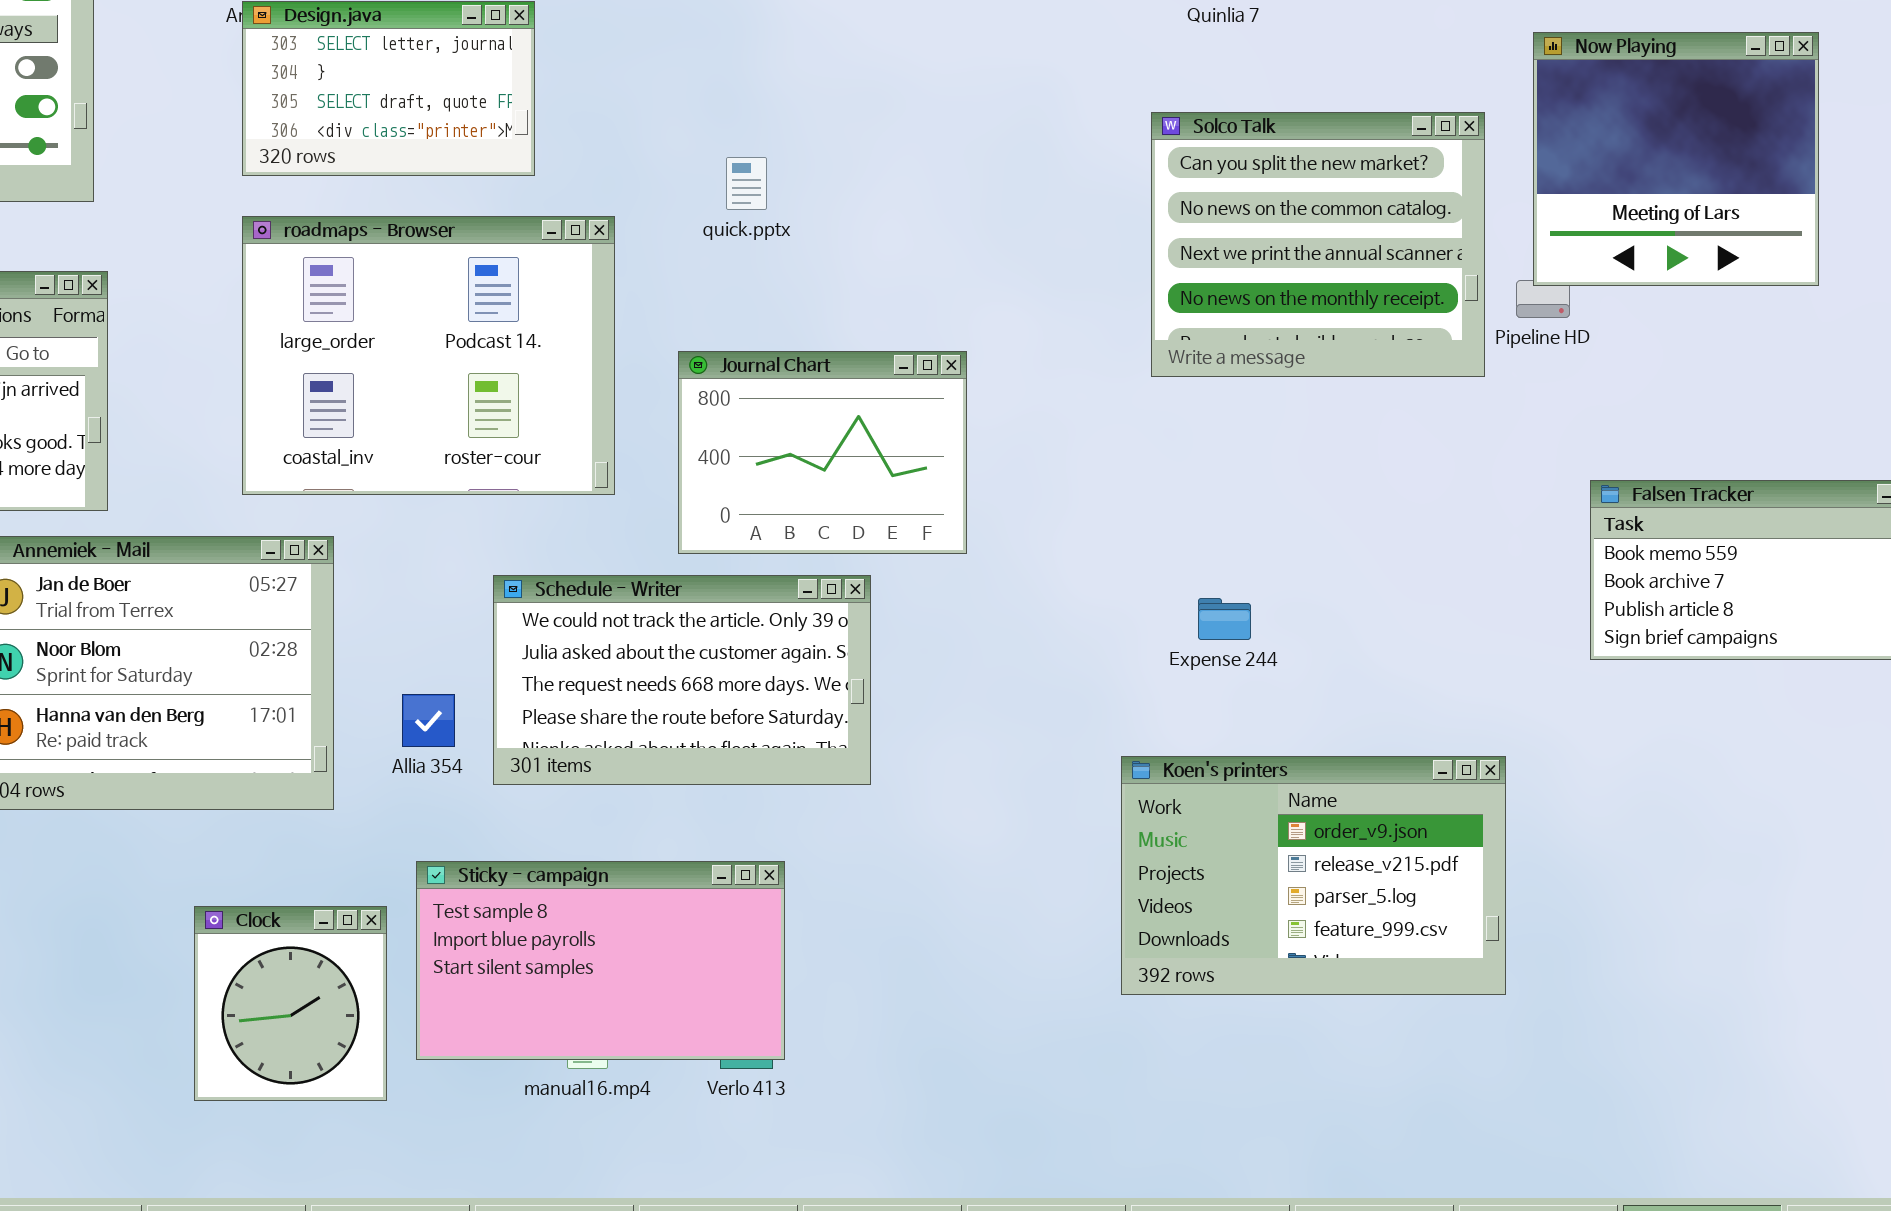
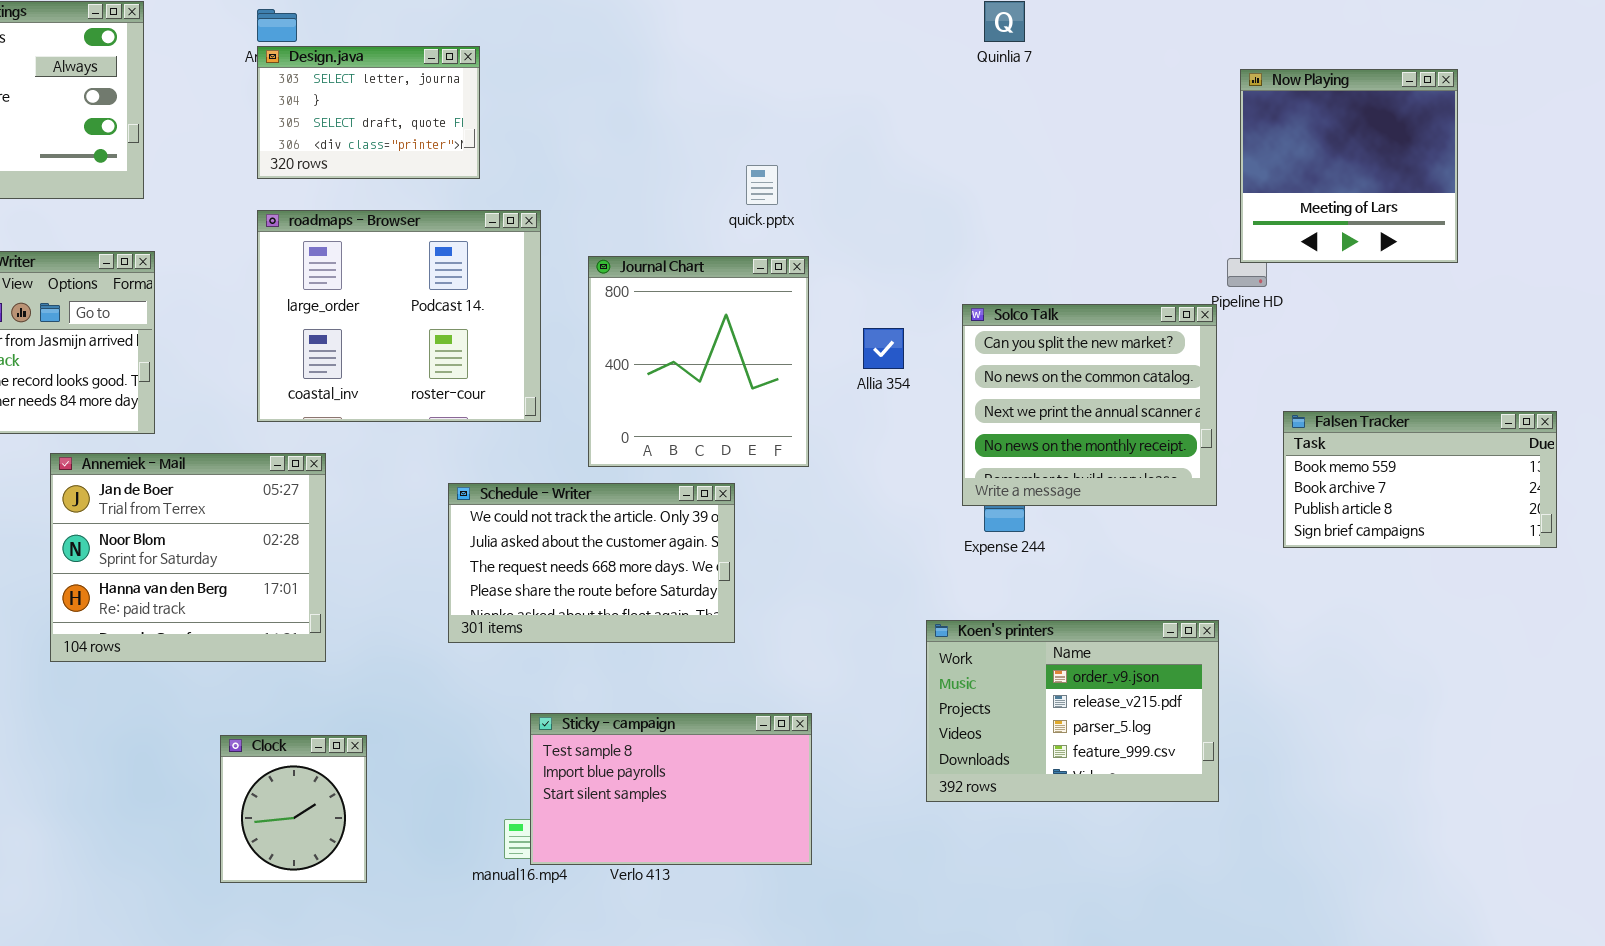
Solco Talk: [1151,112,1485,377] -> [962,304,1217,506], moved
quick.pptx: [726,157,767,210] -> [746,165,778,205], moved
Journal Chart: [678,351,967,554] -> [588,256,809,467], resized
Allia 354: [402,694,455,747] -> [863,328,904,369], moved
Sticky - campaign: [416,861,785,1060] -> [530,713,812,865], moved

